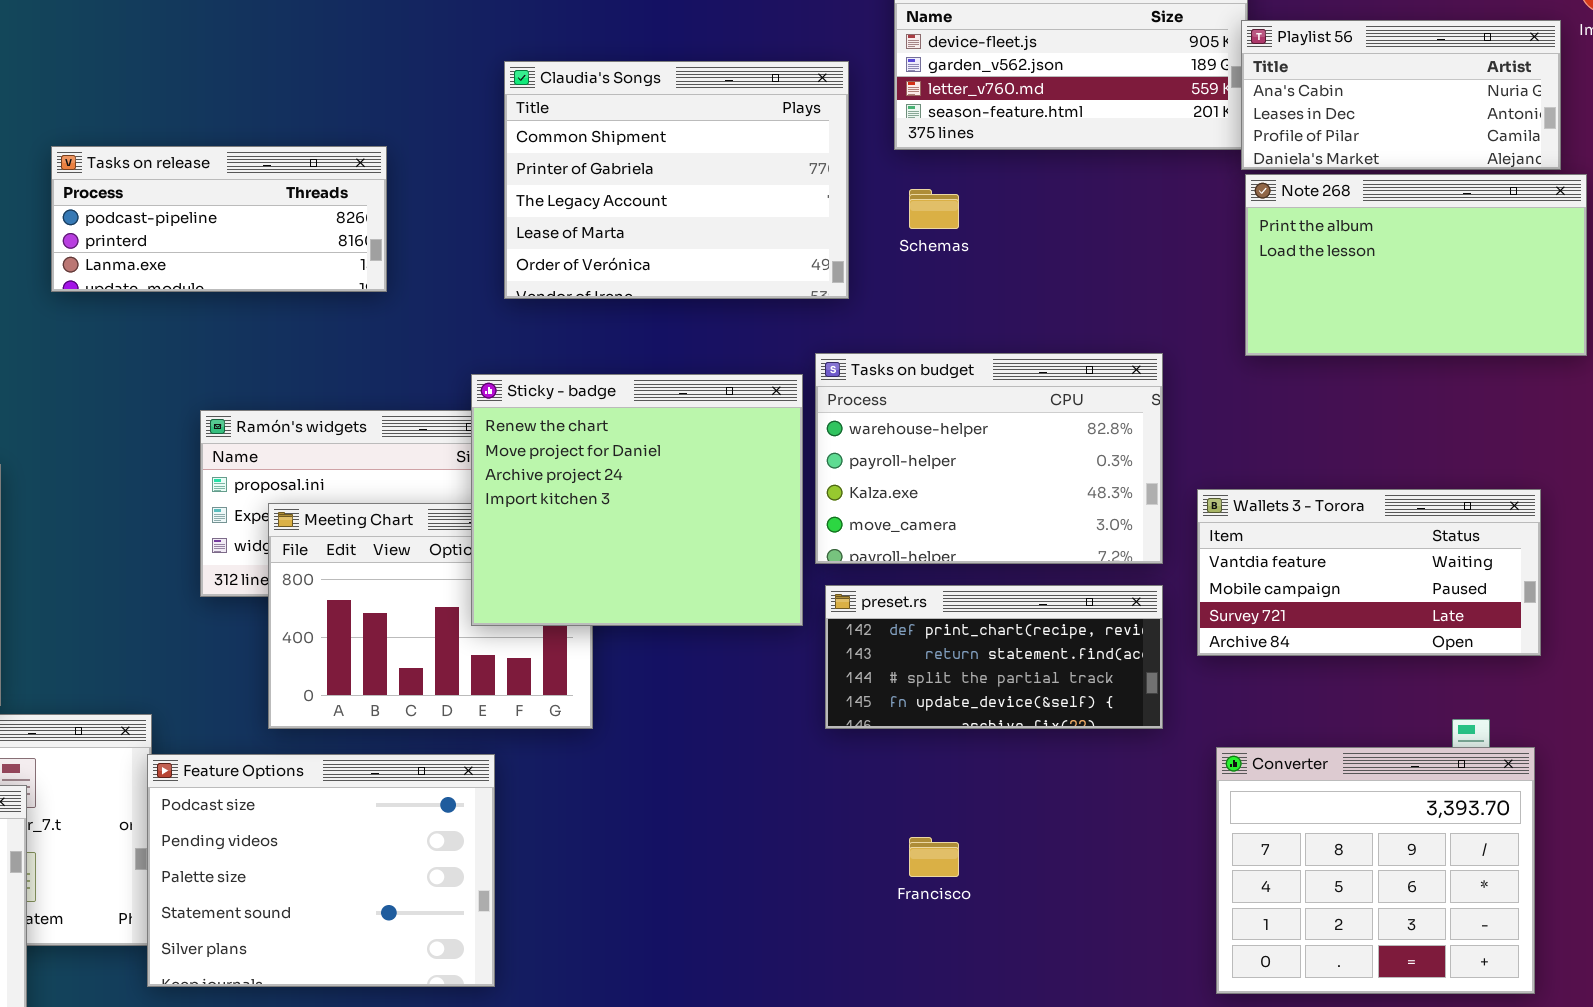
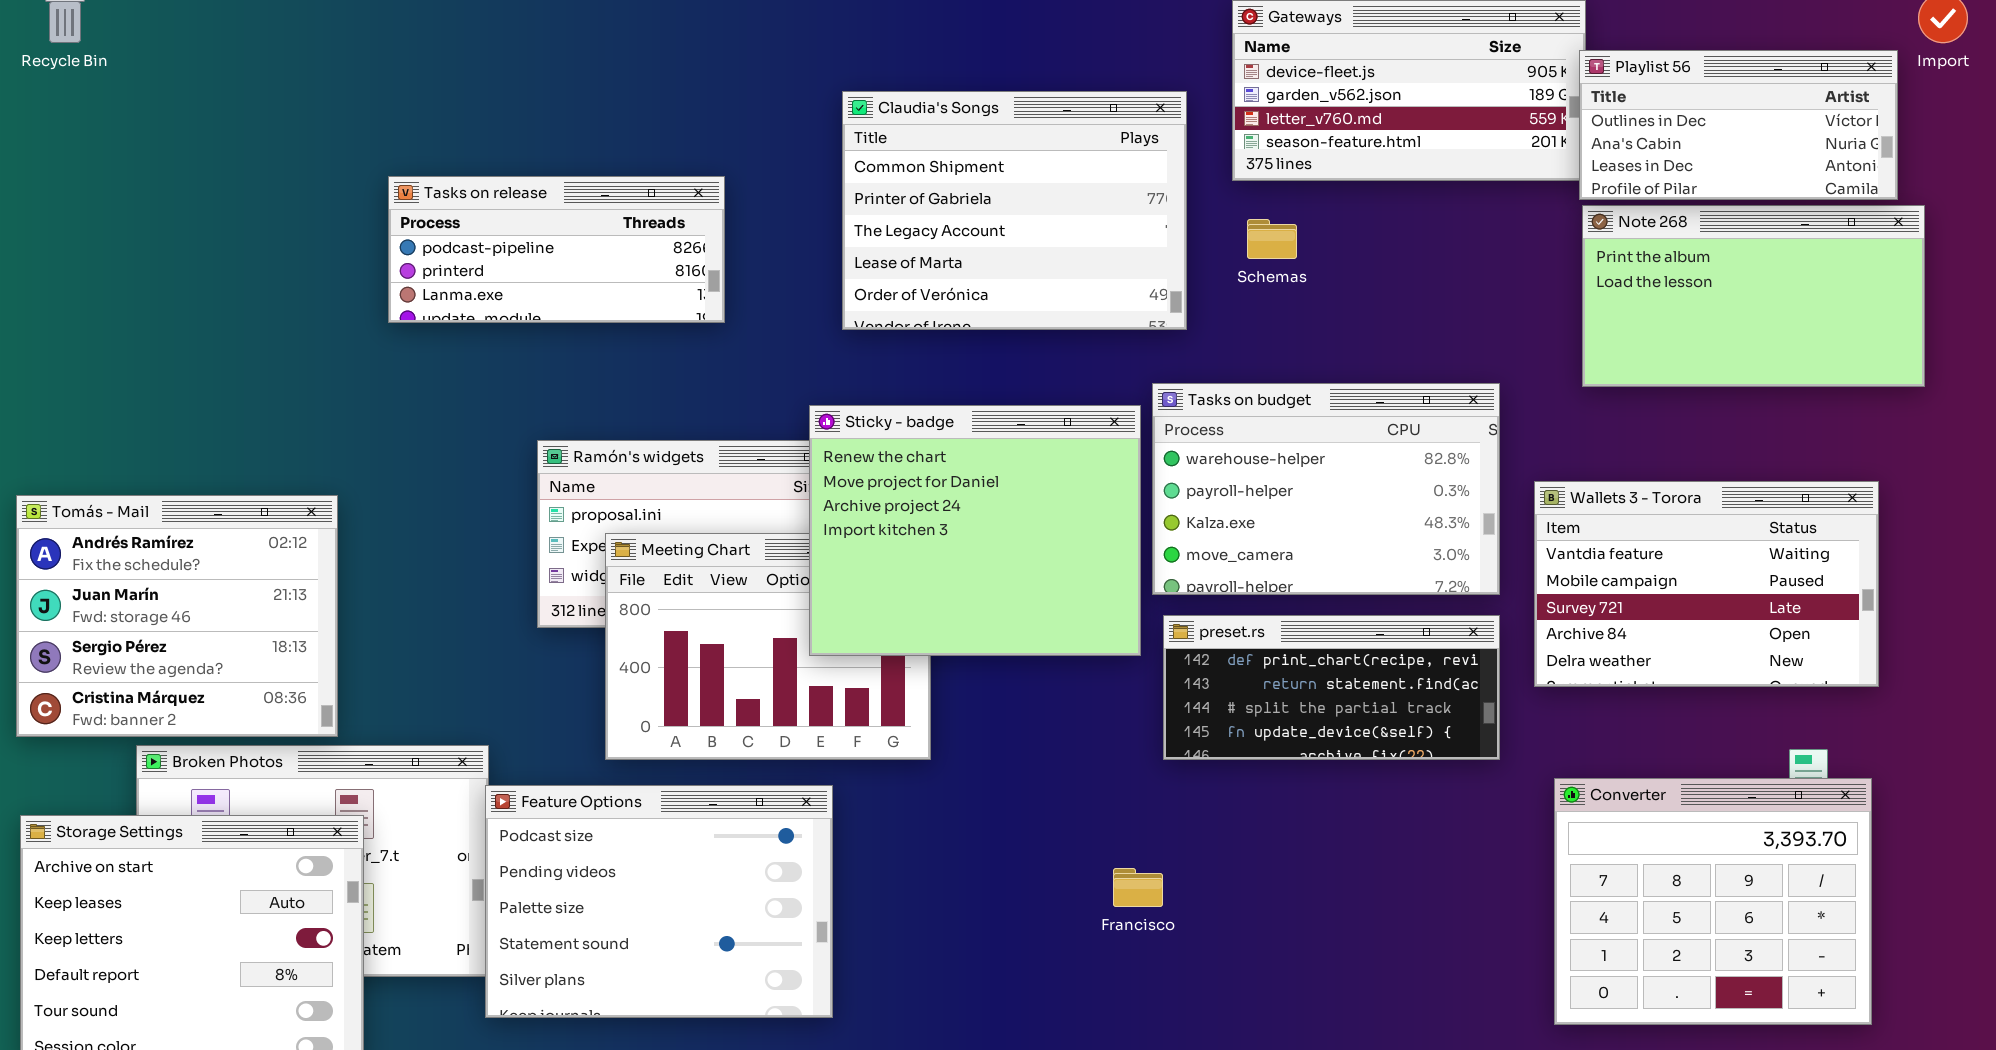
Playlist 56: [1241,20,1561,170] -> [1579,50,1898,200], scrolled up 1 row
Wallets 3 - Torora: [1197,489,1541,656] -> [1534,481,1879,687], resized
Francisco: [909,837,959,877] -> [1113,868,1163,907], moved

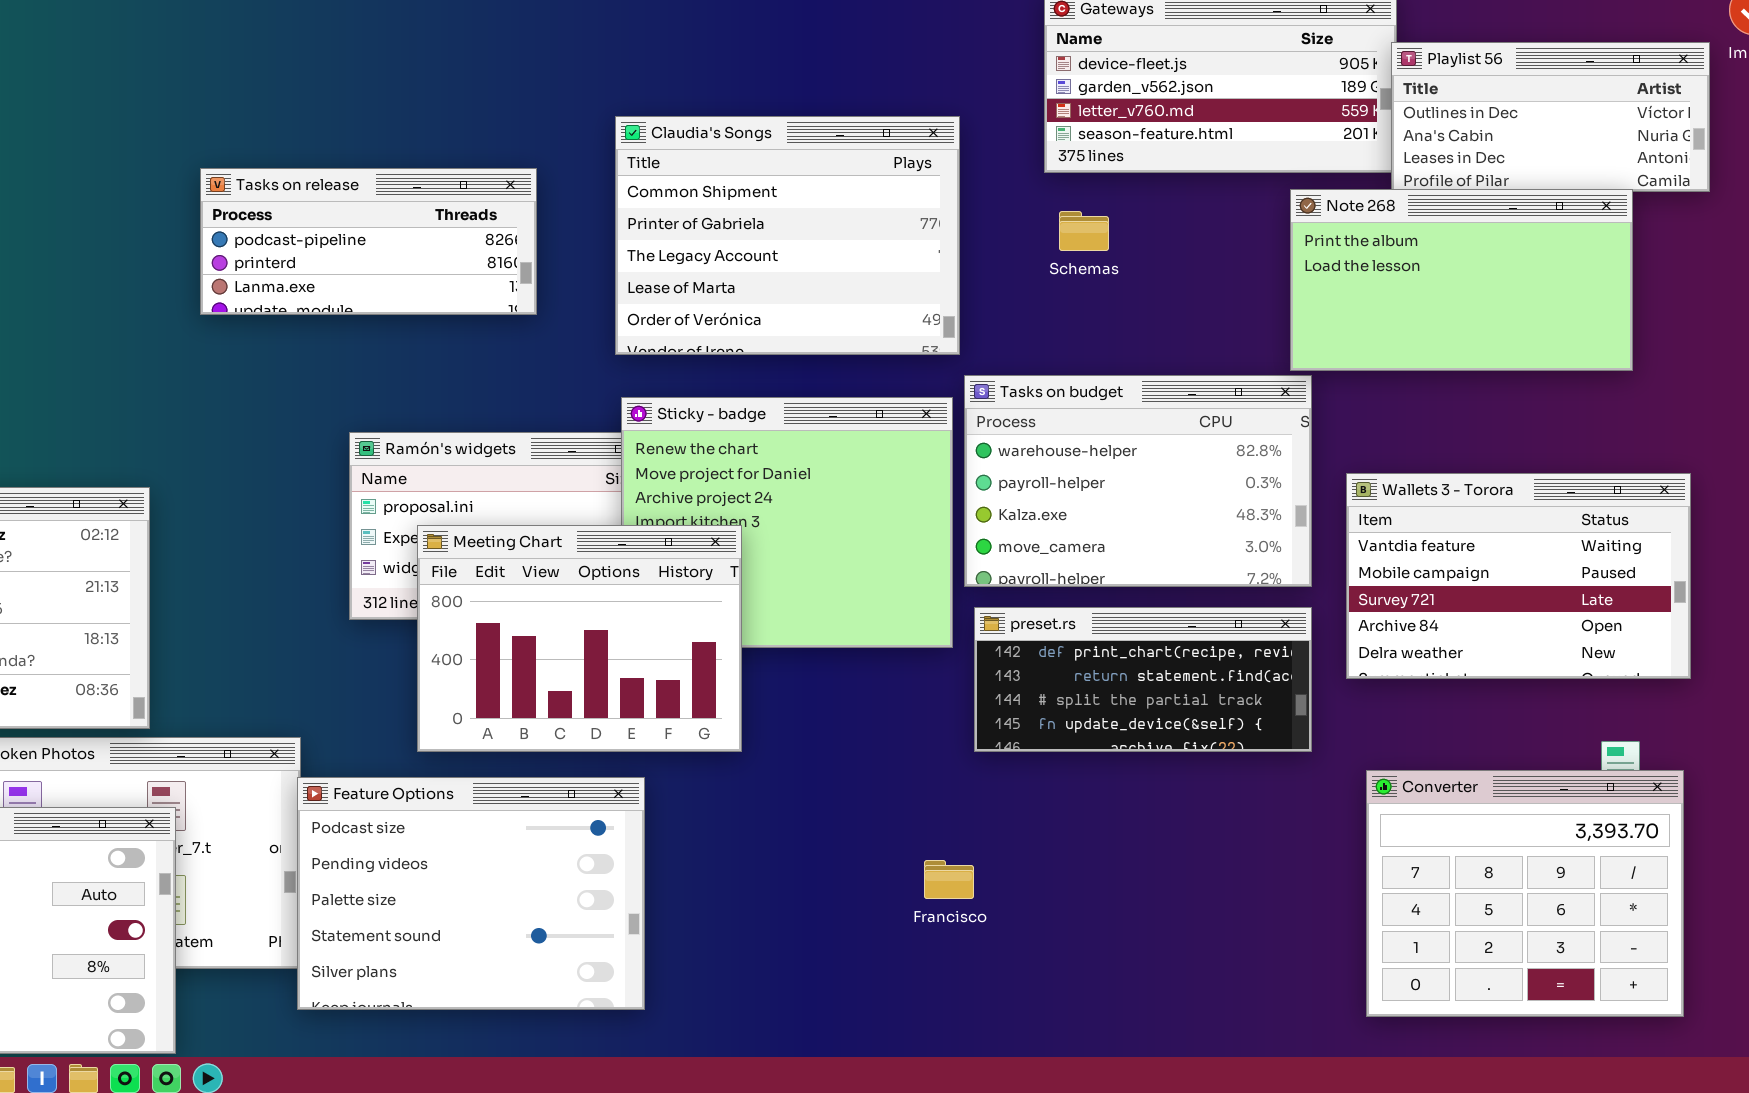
Claudia's Songs: [842,91,1187,330] -> [615,116,960,355], moved
Note 268: [1582,205,1925,387] -> [1290,189,1633,371], moved
Meeting Chart: [605,533,931,760] -> [417,525,742,752], raised

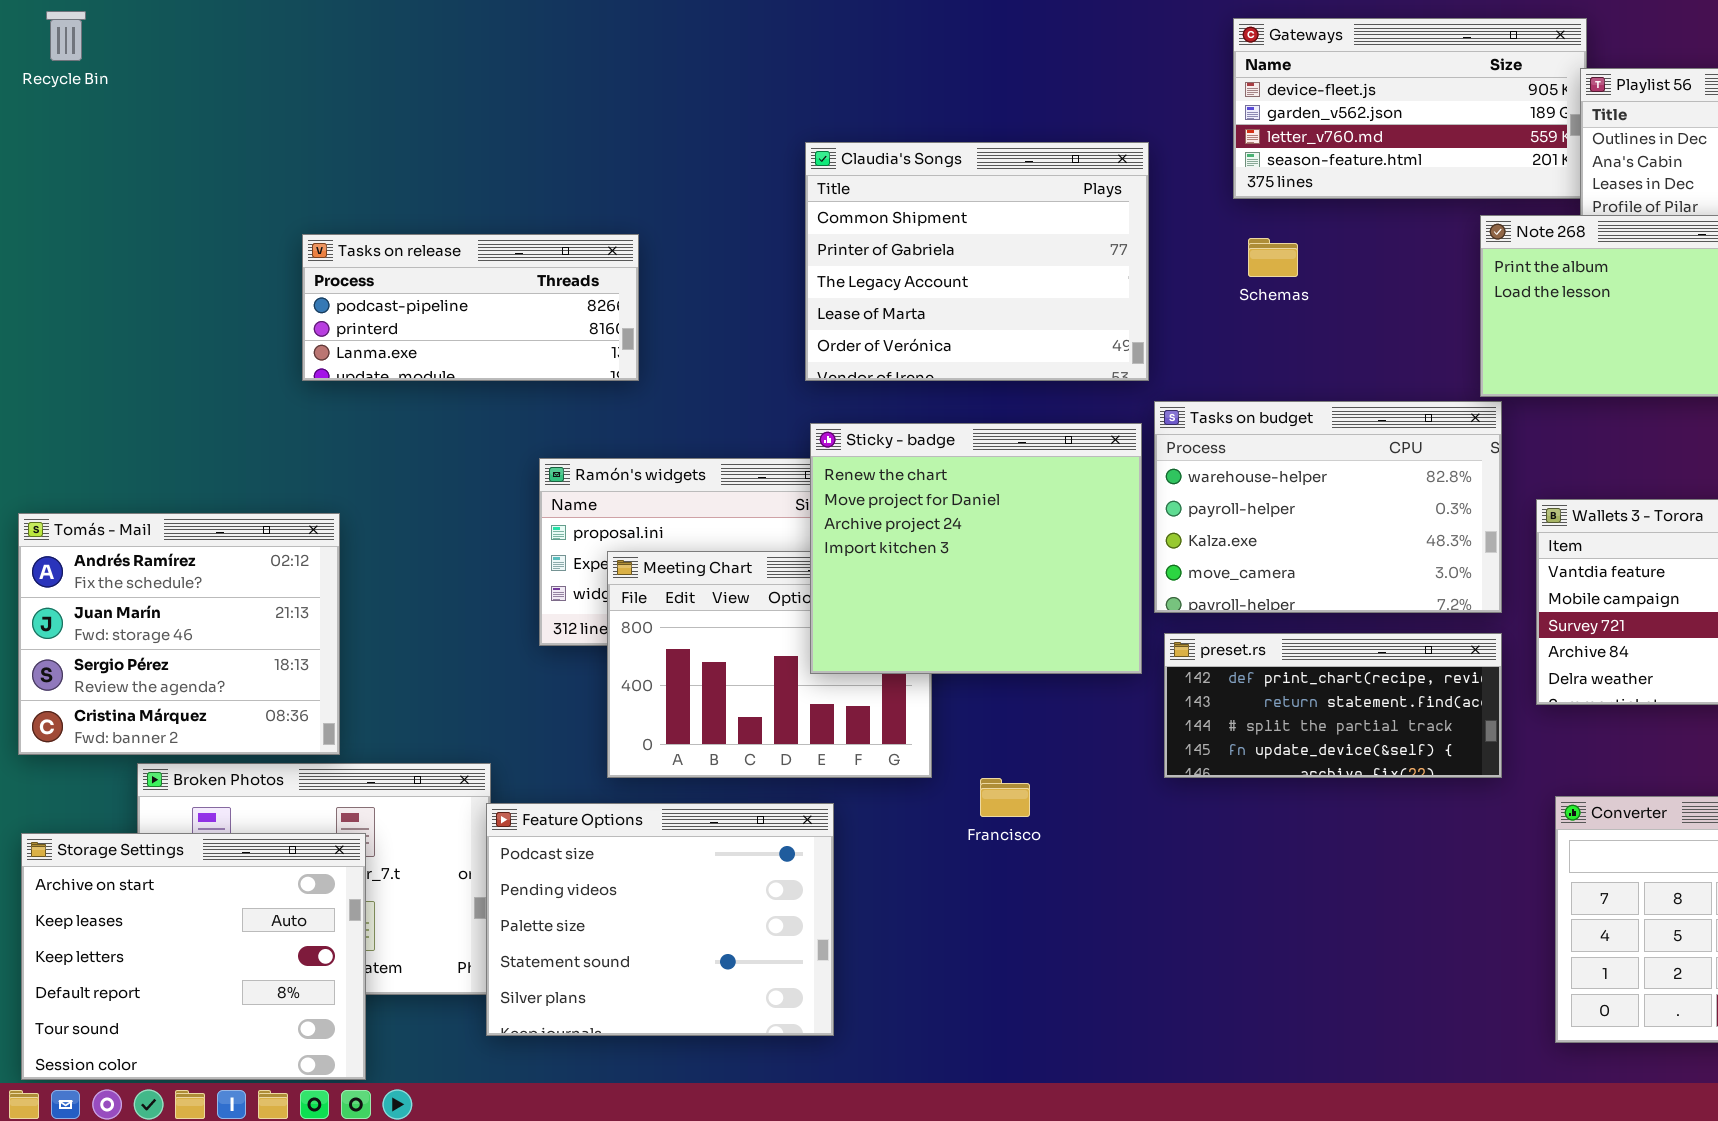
Tasks on release: [200,168,537,315] -> [302,234,639,381], moved
Sticky - badge: [621,397,953,648] -> [810,423,1142,674], raised
Francisco: [924,860,974,899] -> [980,778,1030,817], moved

